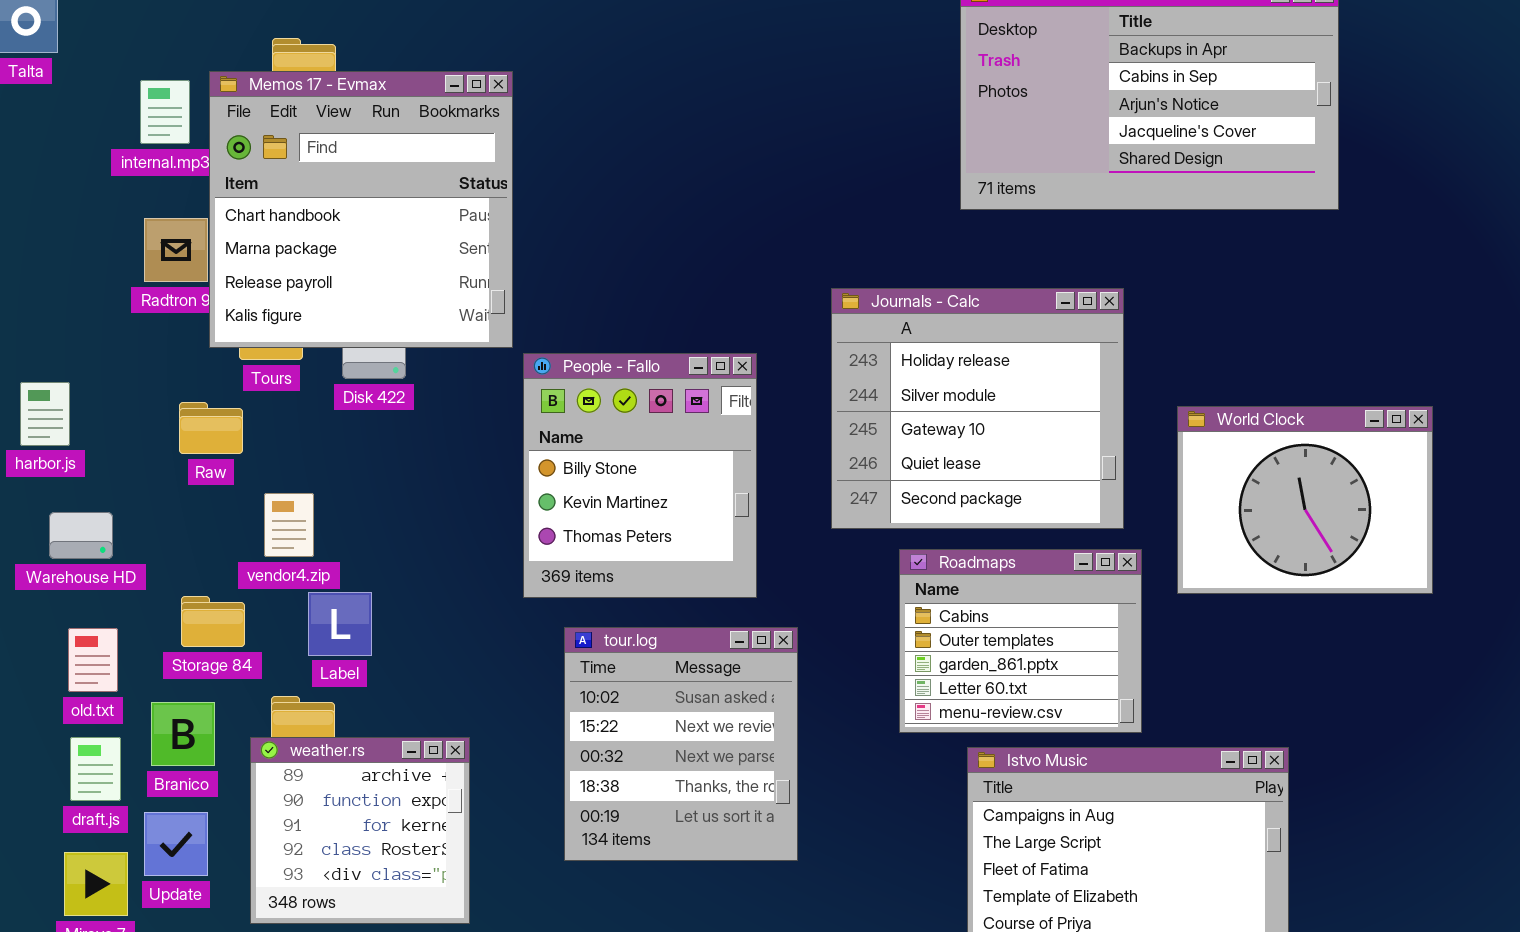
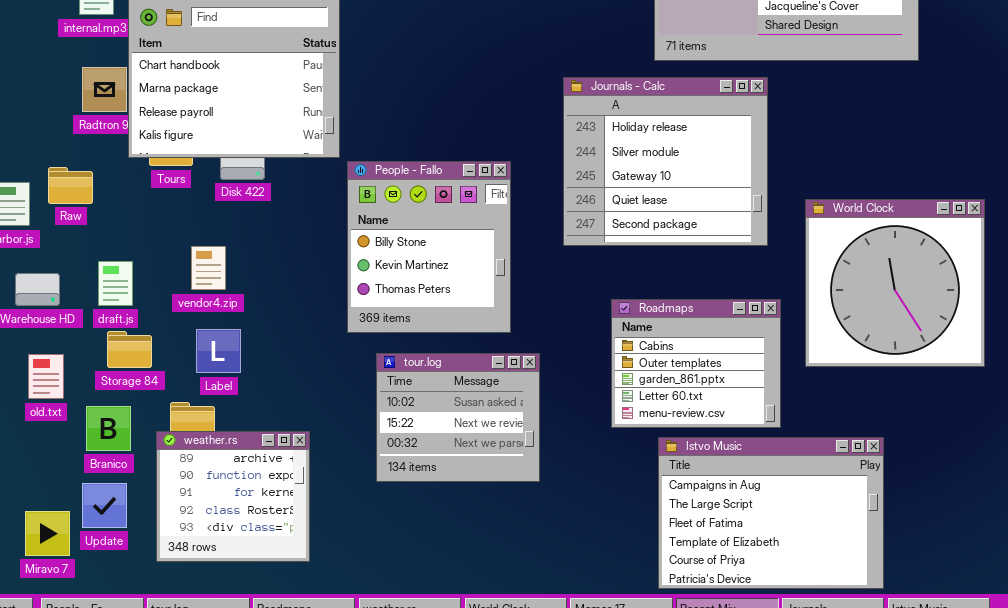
Journals - Calc: [831,288,1124,529] -> [563,77,768,246], moved
Raw: [179,402,243,454] -> [48,167,93,204], moved
World Clock: [1177,406,1433,594] -> [805,199,985,367], resized
vendor4.zip: [264,493,314,557] -> [191,246,226,290], moved
tour.log: [564,627,798,861] -> [376,353,540,482], resized
draft.js: [70,737,121,801] -> [98,261,133,306], moved

